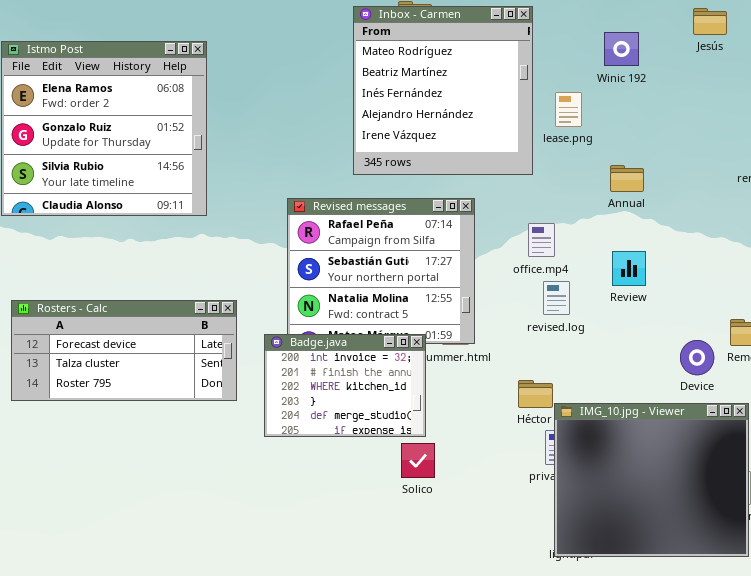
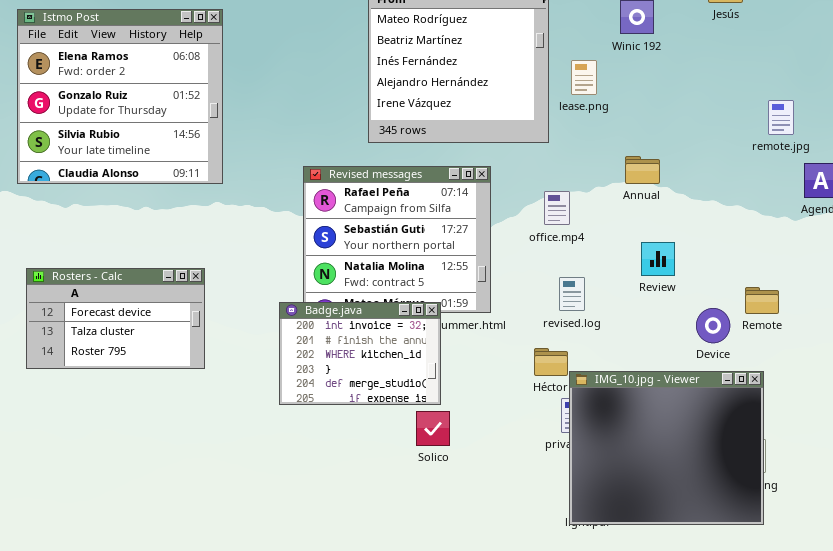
Annual: [610,165,644,192] -> [625,156,660,184], moved
Review: [612,251,646,286] -> [641,242,675,276], moved
revised.log: [543,281,570,315] -> [559,277,585,311], moved
Rosters - Calc: [11,300,237,401] -> [26,268,205,369], resized

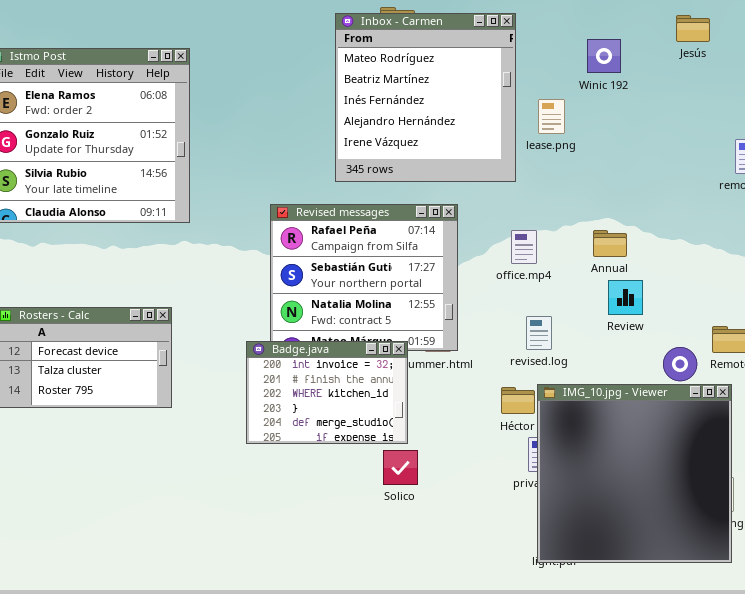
Annual: [625,156,660,184] -> [593,230,627,257], moved
IMG_10.jpg - Viewer: [569,371,764,525] -> [537,384,732,563], resized

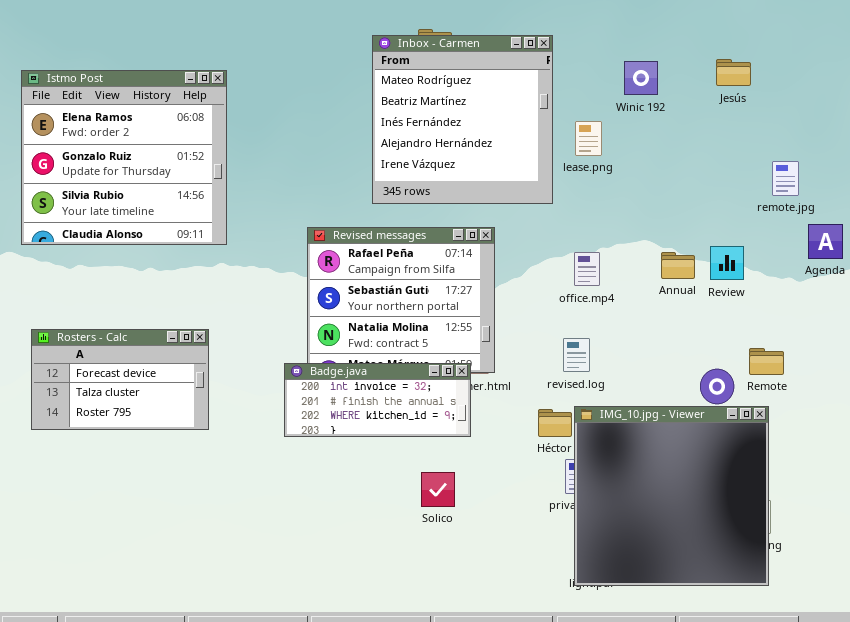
Jesús: [676,15,710,42] -> [716,59,751,86], moved
office.mp4: [511,230,537,264] -> [574,252,600,286], moved
Annual: [593,230,627,257] -> [661,252,695,279], moved
Review: [608,280,643,315] -> [710,246,744,280], moved
Badge.java: [246,341,408,444] -> [284,363,471,437], resized

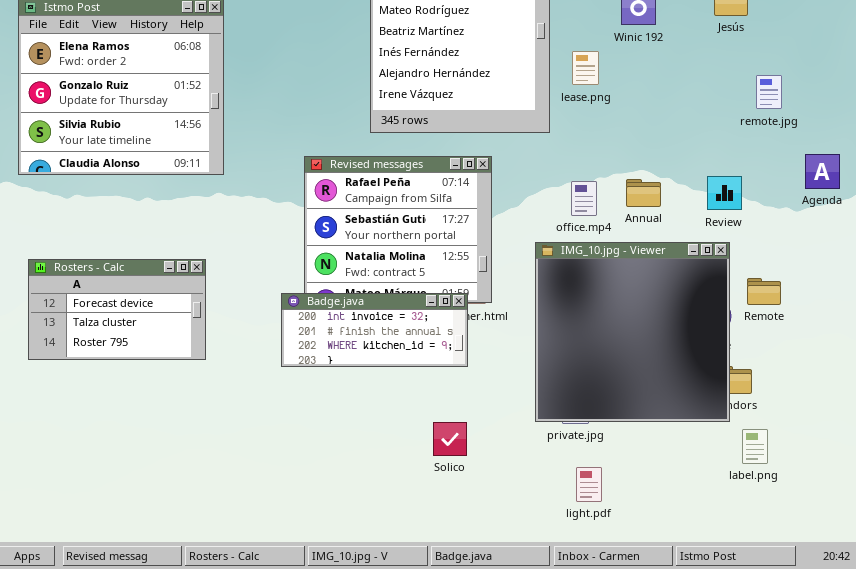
remote.jpg: [772,161,799,196] -> [756,75,782,109], moved
Annual: [661,252,695,279] -> [626,179,661,207], moved
IMG_10.jpg - Viewer: [574,406,769,586] -> [535,242,730,422], moved
Solico: [421,472,455,507] -> [433,422,467,456], moved

